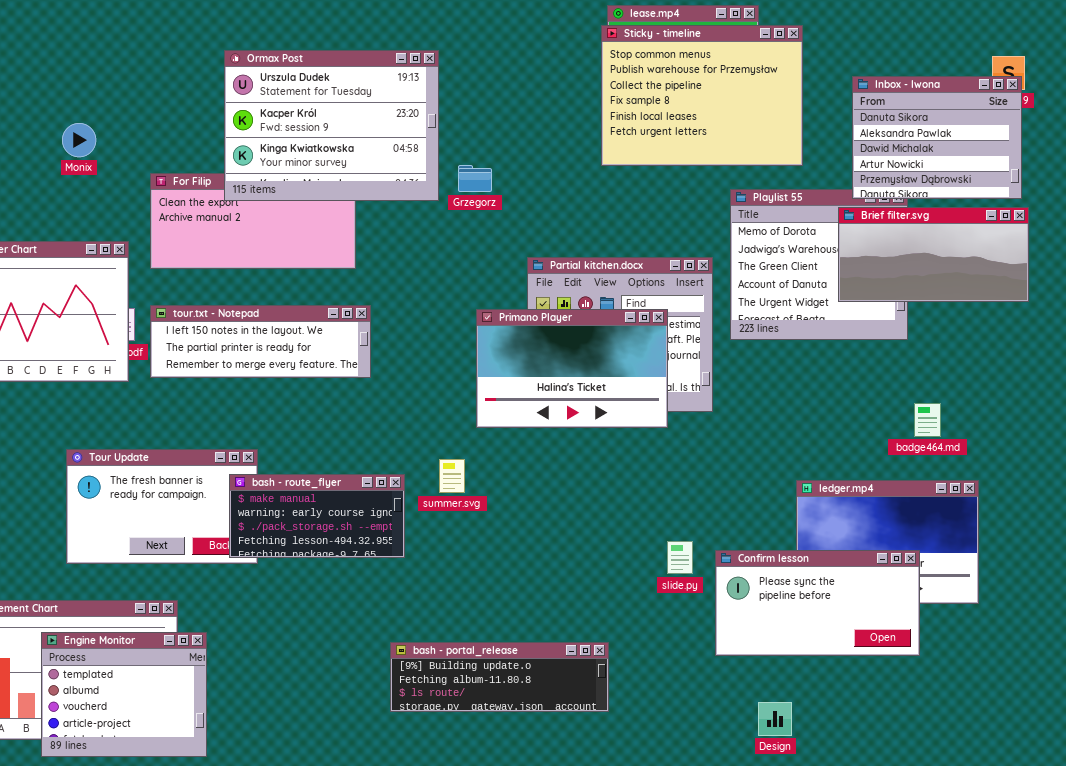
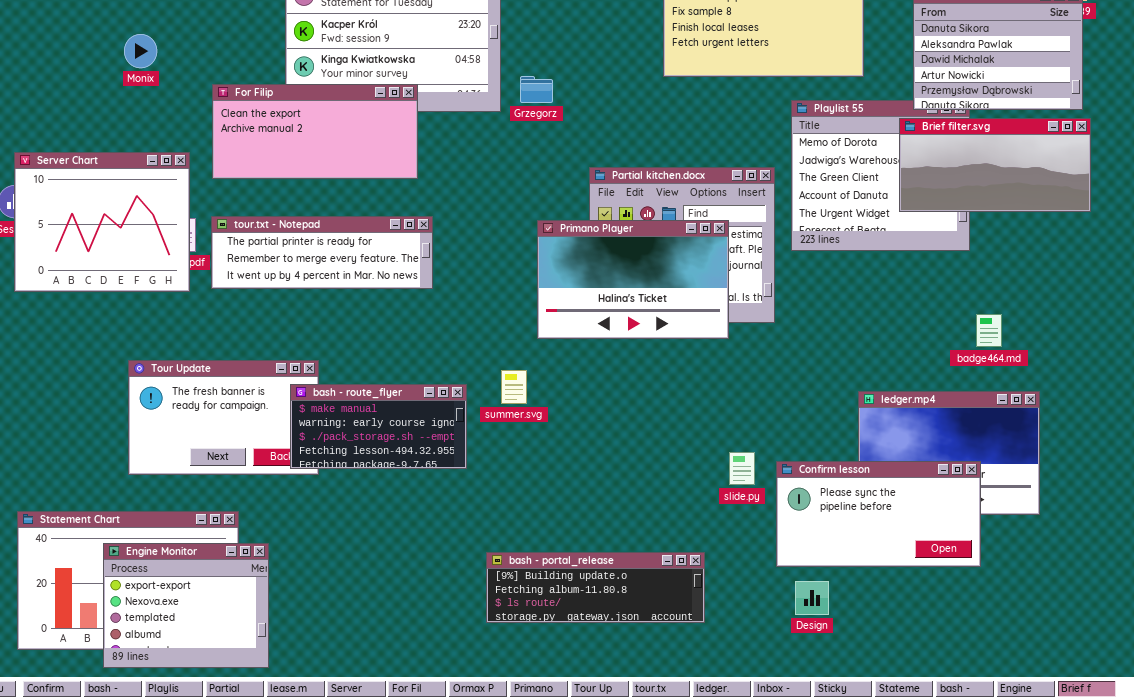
For Filip: [150,173,356,269] -> [212,84,418,179], raised
tour.txt - Notepad: [150,305,371,378] -> [211,216,433,289], scrolled down 1 row
Engine Monitor: [41,632,207,757] -> [103,543,269,668], scrolled up 2 rows
bash - portal_release: [390,642,609,712] -> [486,552,705,623], moved
Design: [758,702,792,736] -> [795,581,829,615], moved

